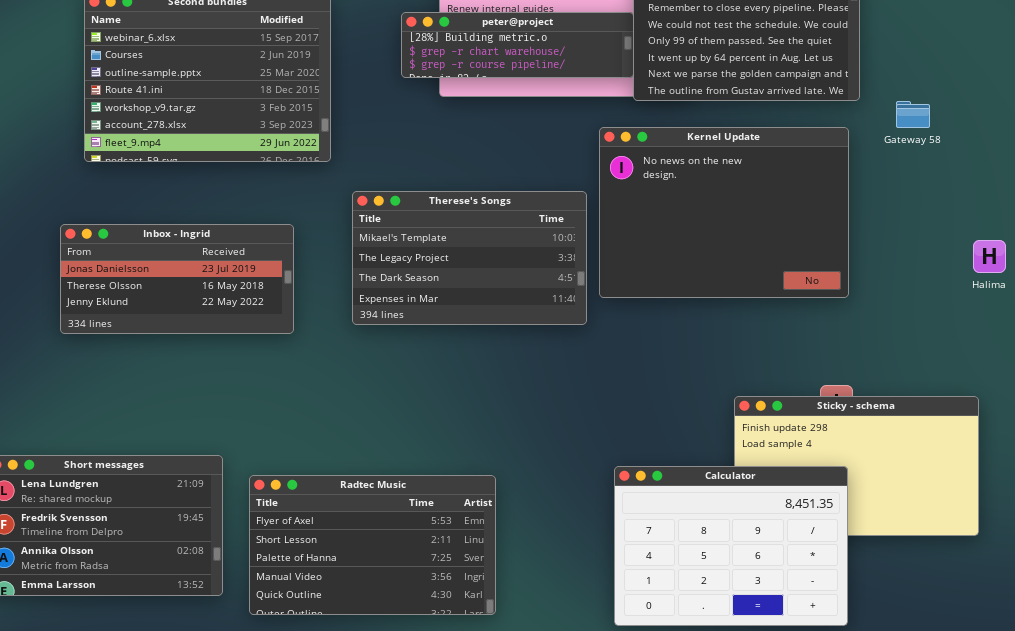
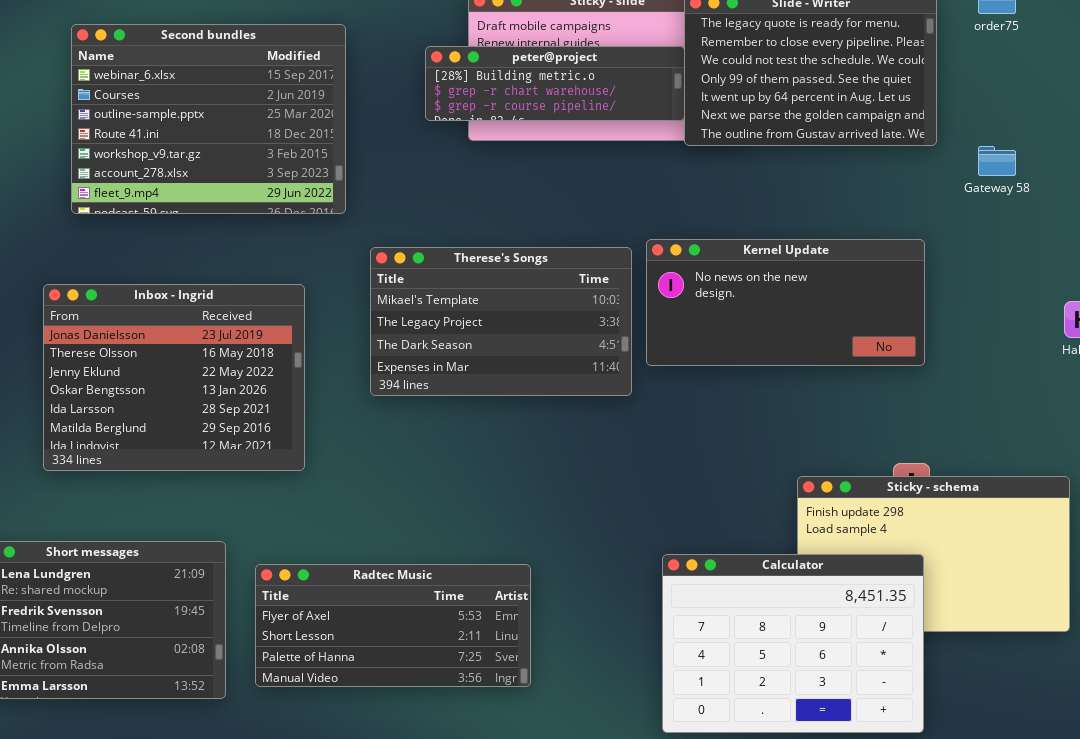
Kernel Update: [599,127,849,298] -> [646,239,925,366], resized
Inbox - Ingrid: [60,224,294,334] -> [43,284,305,471], resized
Radtec Music: [249,475,496,615] -> [255,564,531,687], resized

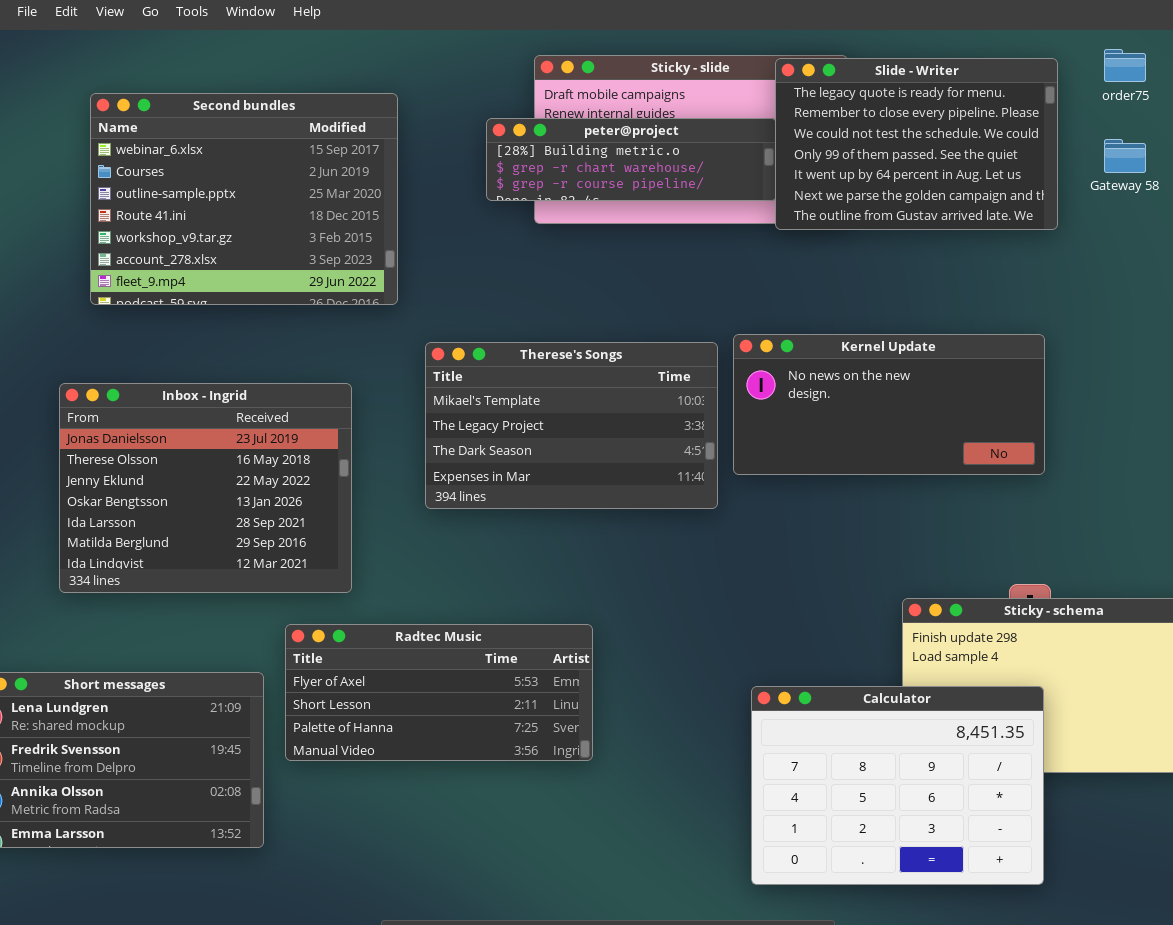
Gateway 58: [978,146,1016,176] -> [1104,139,1146,173], moved
Radtec Music: [255,564,531,687] -> [285,624,593,761], moved

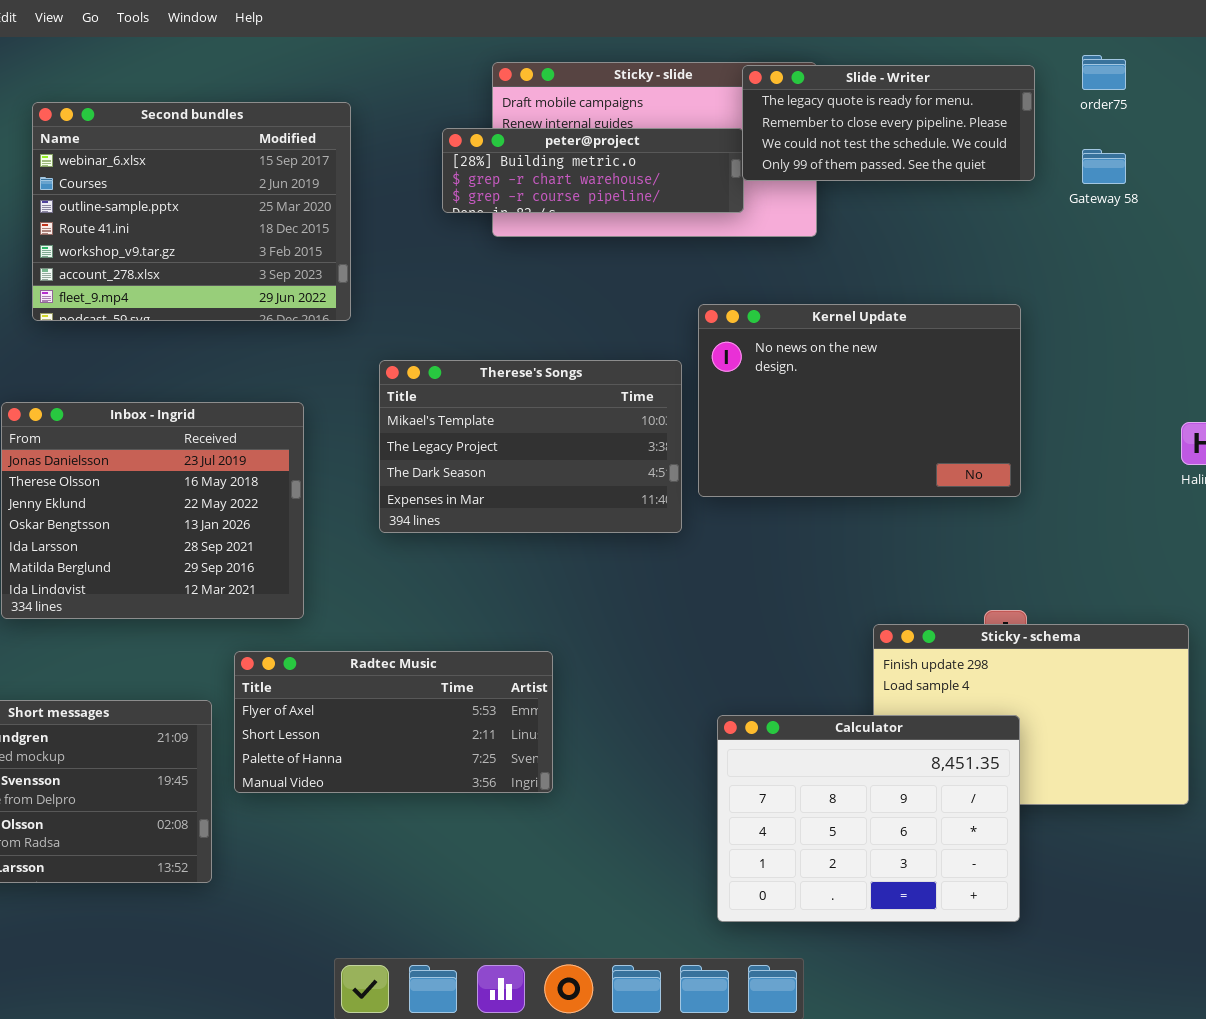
Slide - Writer: [775,58,1058,230] -> [742,65,1035,181], resized
Kernel Update: [733,334,1045,475] -> [698,304,1021,497], resized

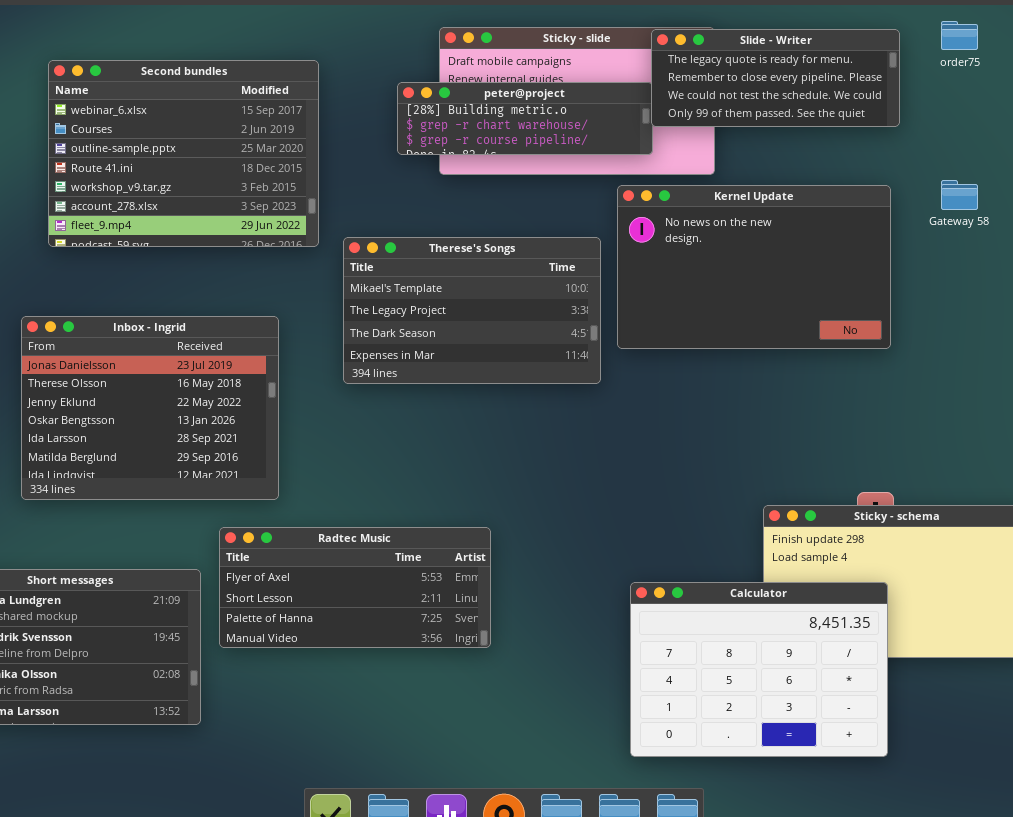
Gateway 58: [1082,149,1126,184] -> [941,180,978,210], moved
Kernel Update: [698,304,1021,497] -> [617,185,891,349], moved
Therese's Songs: [379,360,682,533] -> [343,237,601,384], moved

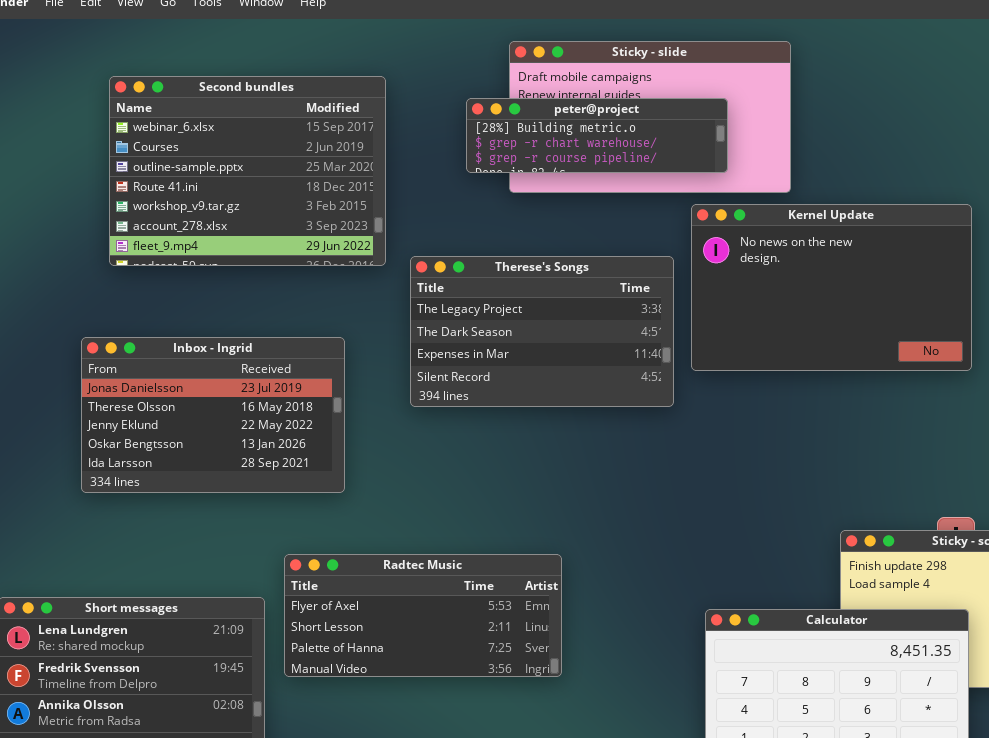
Slide - Writer: [651,29,900,127] -> none, closed
Therese's Songs: [343,237,601,384] -> [410,256,674,407], scrolled down 1 row
Inbox - Ingrid: [21,316,279,500] -> [81,337,345,493], resized

